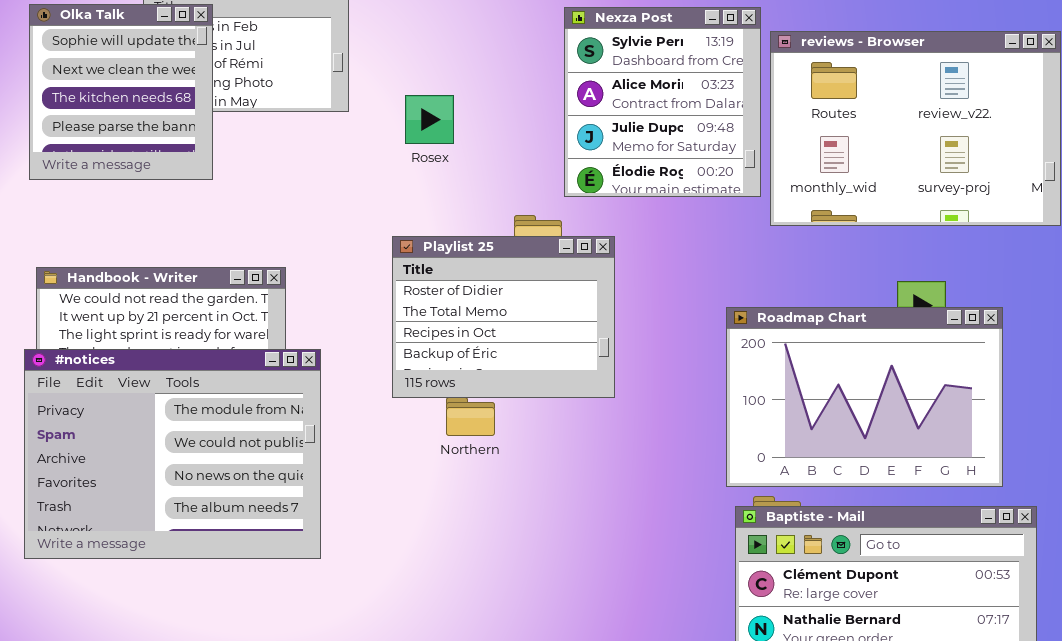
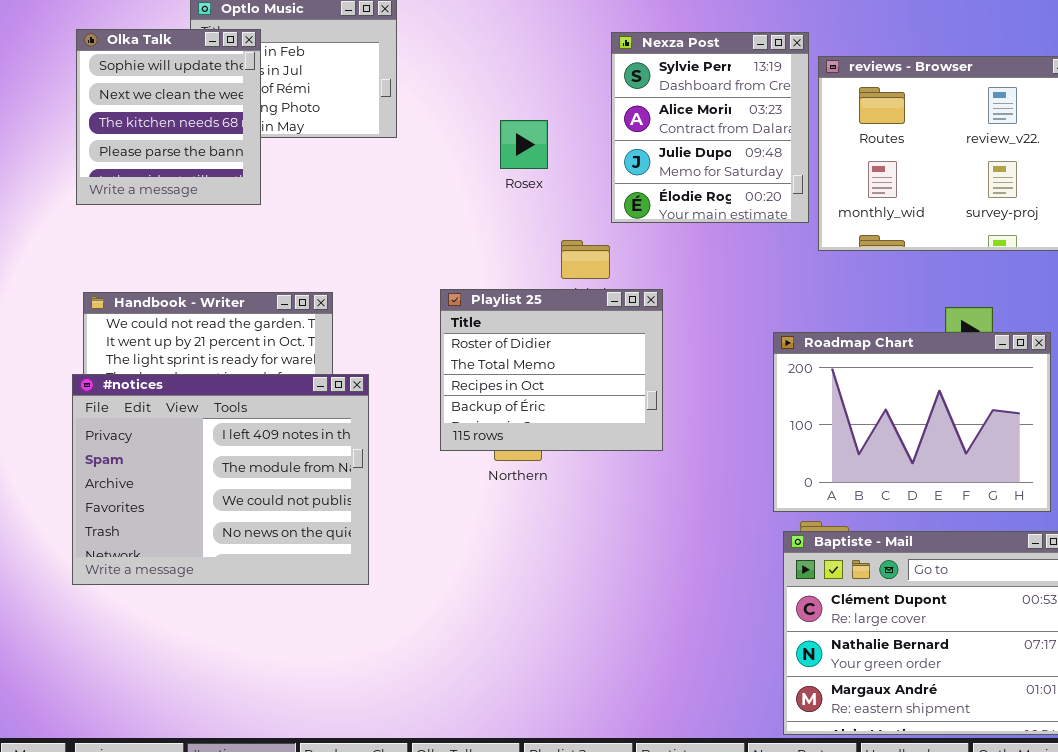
Rosex: [405,95,454,144] -> [500,120,548,169], moved
Playlist 25: [392,236,615,398] -> [440,289,663,451], moved
#notices: [24,349,321,559] -> [72,374,369,585], scrolled up 1 row

